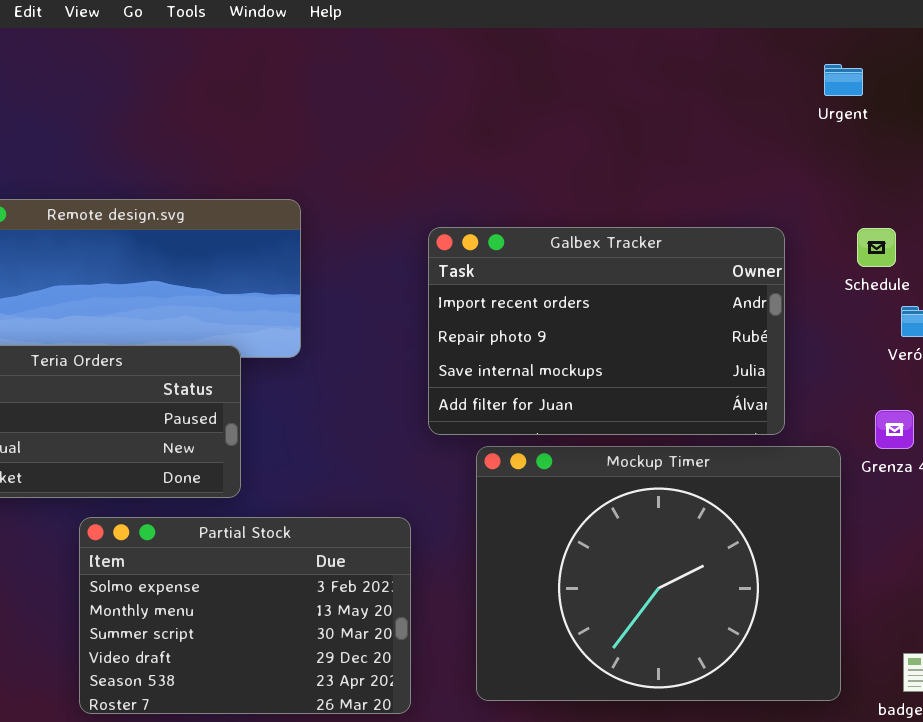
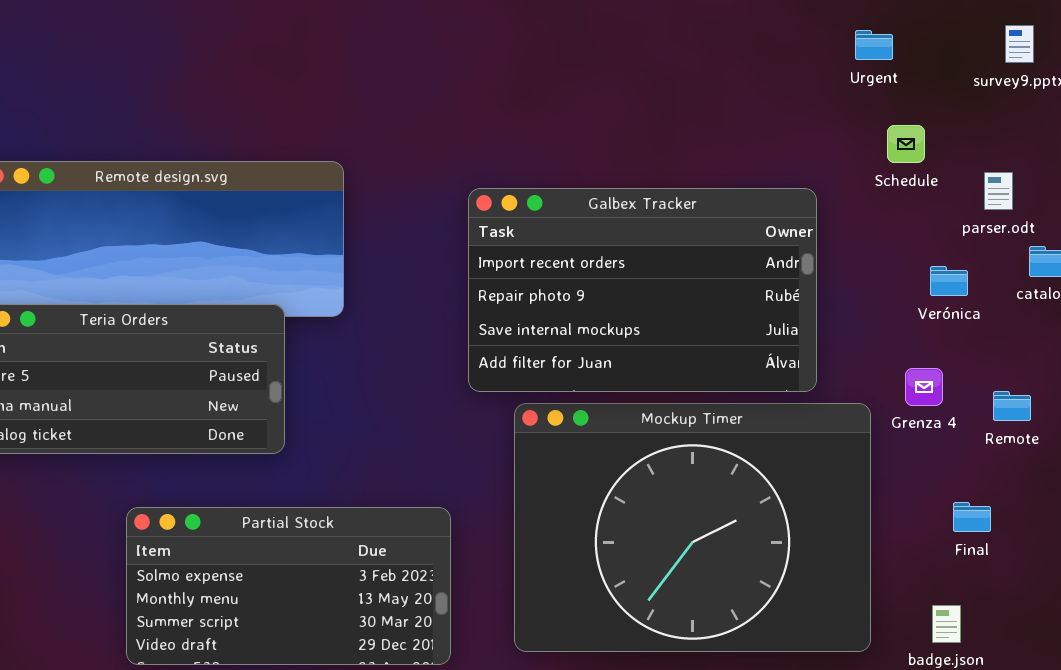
Schedule: [857,228,896,267] -> [887,125,925,163], moved
Partial Stock: [79,517,411,714] -> [126,507,451,665], resized

